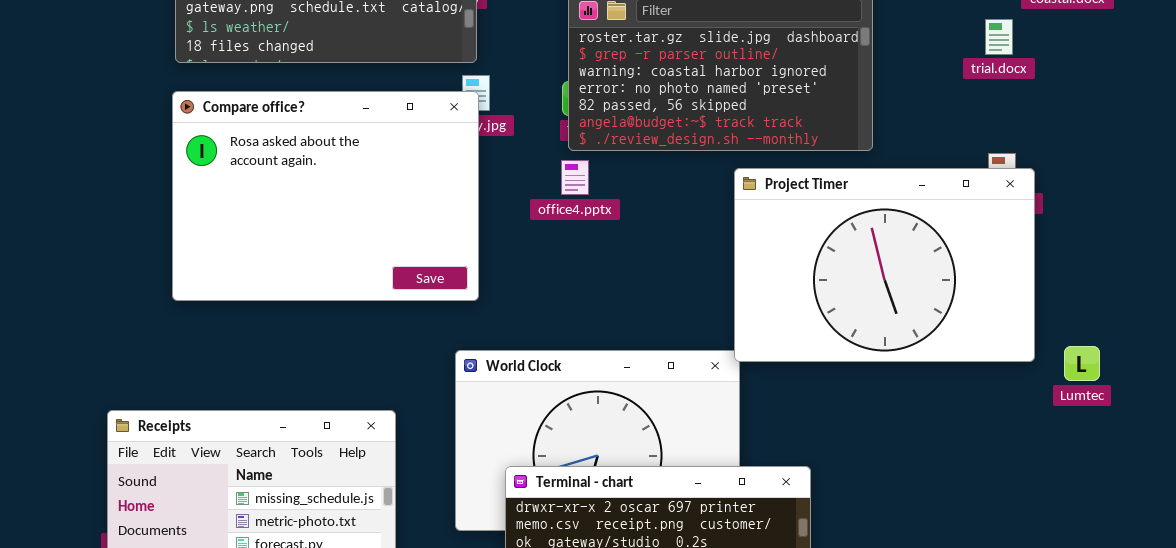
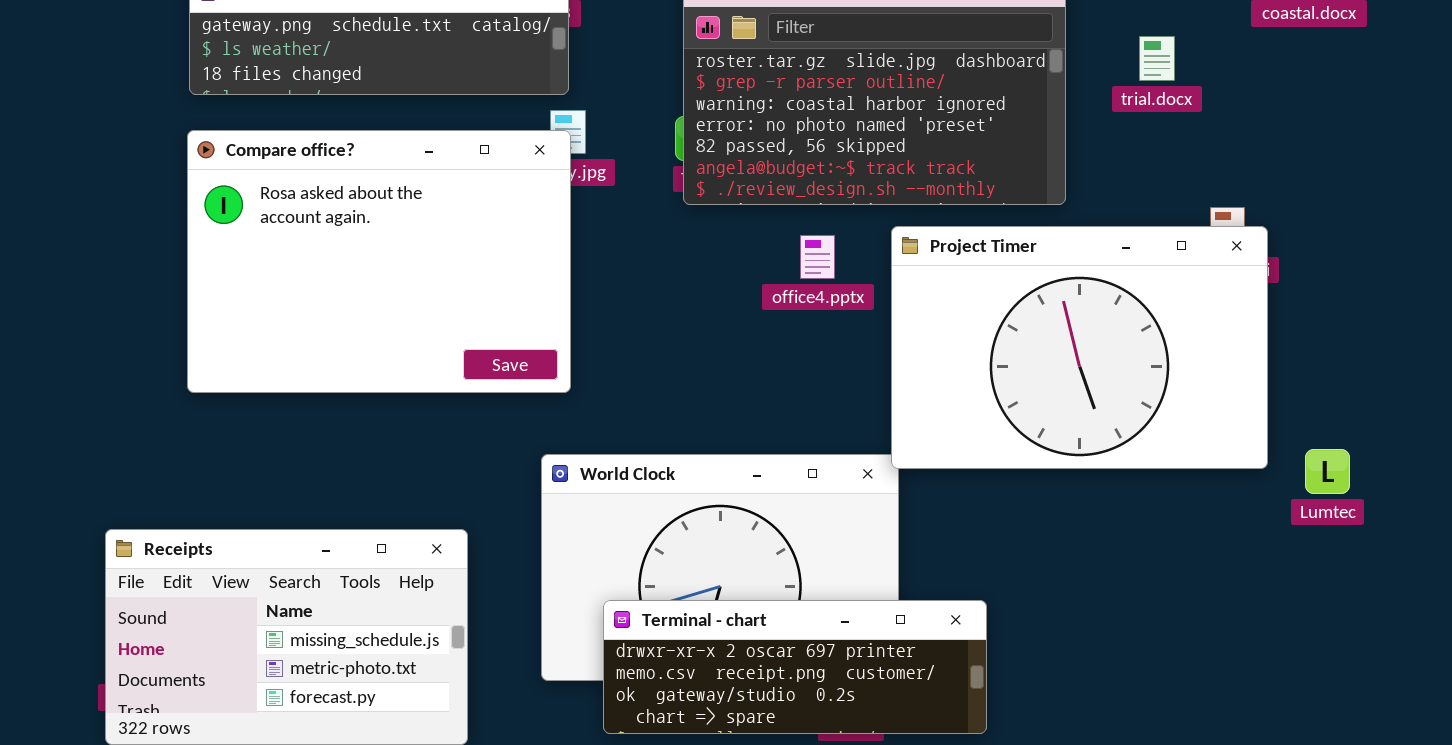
trial.docx: [985,19,1013,55] -> [1139,36,1175,81], moved
office4.pptx: [561,160,589,195] -> [800,235,835,279], moved

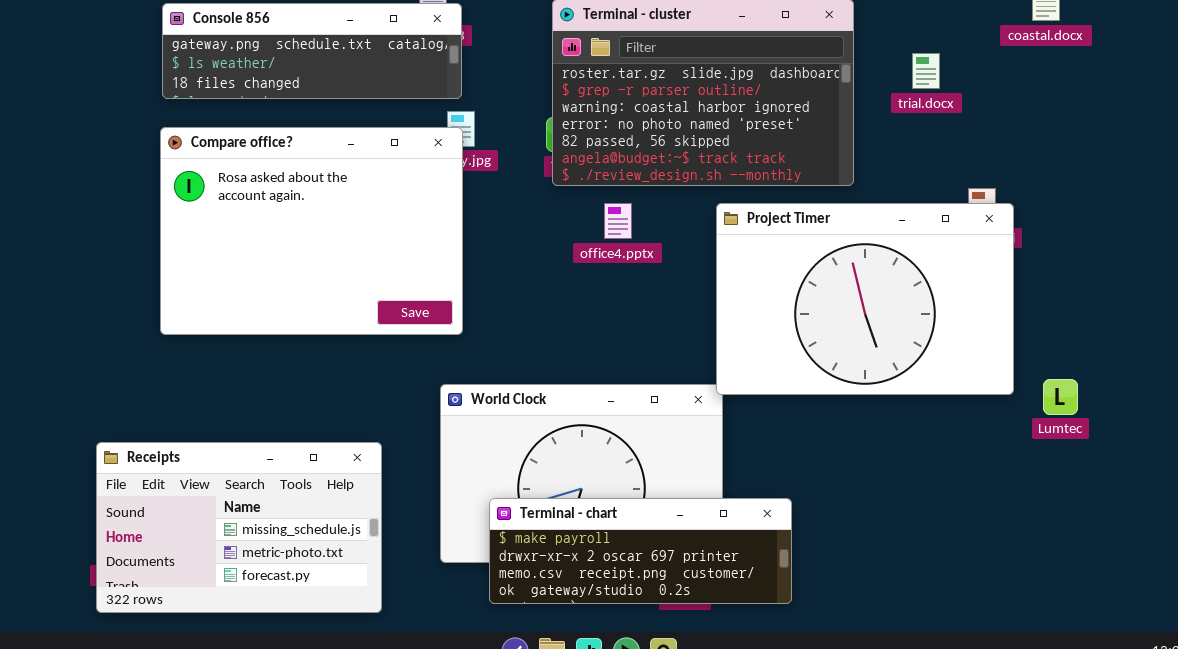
office4.pptx: [800,235,835,279] -> [604,203,632,239], moved
Terminal - chart: [603,600,987,734] -> [489,498,792,604], scrolled up 1 row

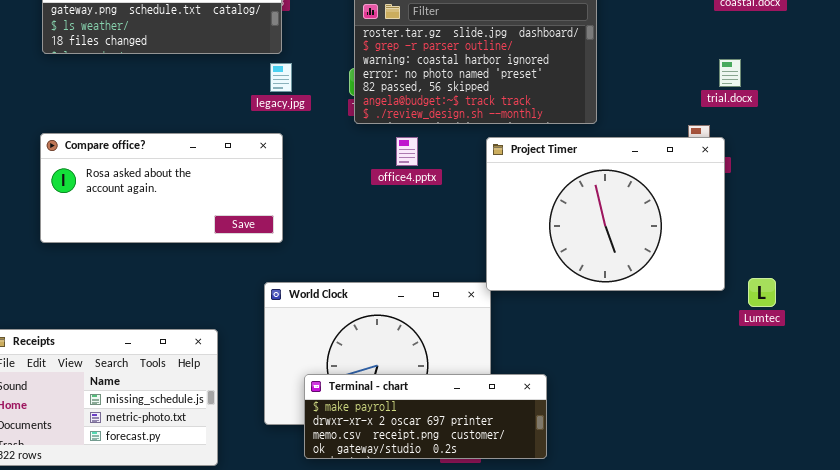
trial.docx: [912,53,940,89] -> [719,59,741,87], moved
Compare office?: [160,127,463,335] -> [40,133,283,243], resized

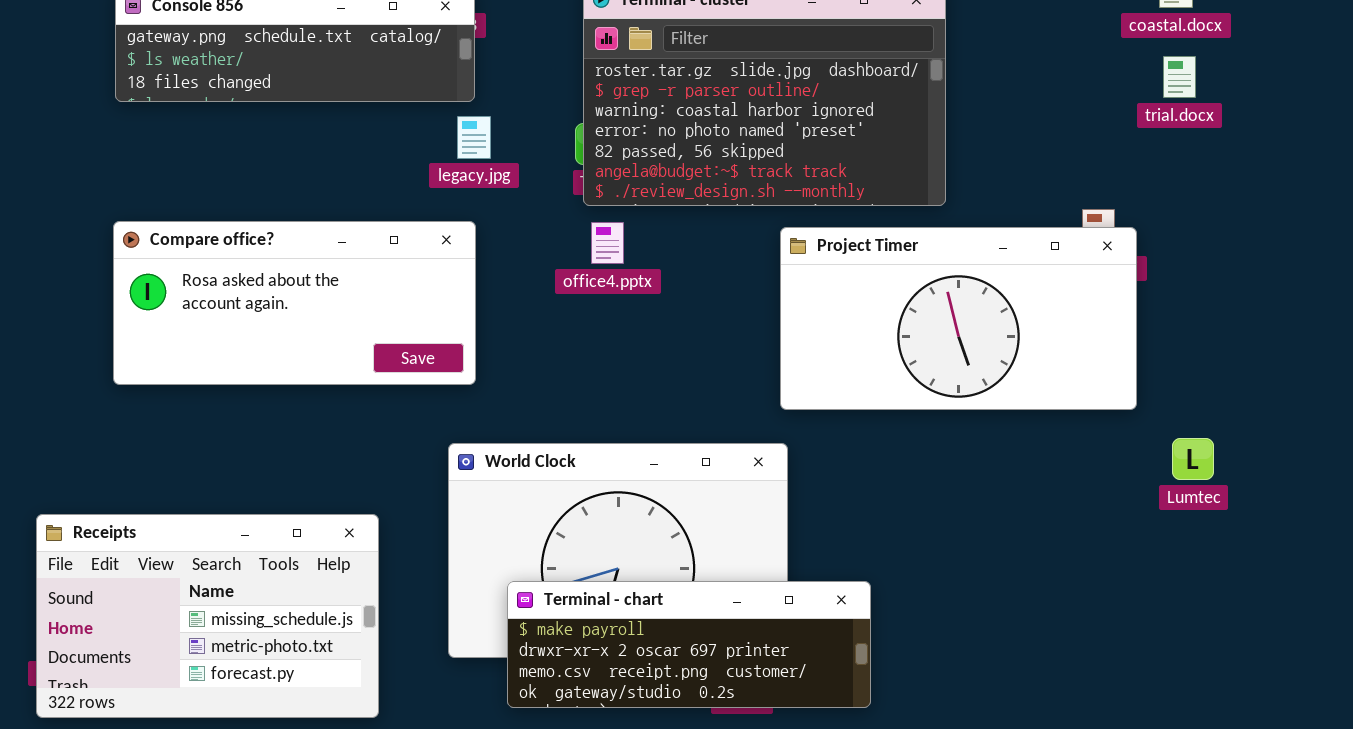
trial.docx: [719,59,741,87] -> [1163,56,1196,98], moved
office4.pptx: [396,137,418,166] -> [591,222,624,264], moved
Project Timer: [486,137,725,291] -> [780,227,1137,410], resized

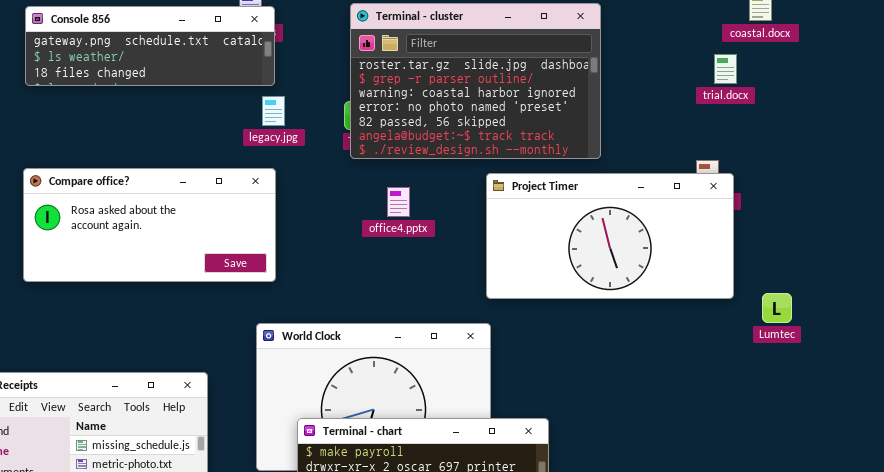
trial.docx: [1163,56,1196,98] -> [714,54,737,84], moved
office4.pptx: [591,222,624,264] -> [387,187,410,217], moved
Lumtec: [1172,438,1214,480] -> [762,293,792,323], moved

